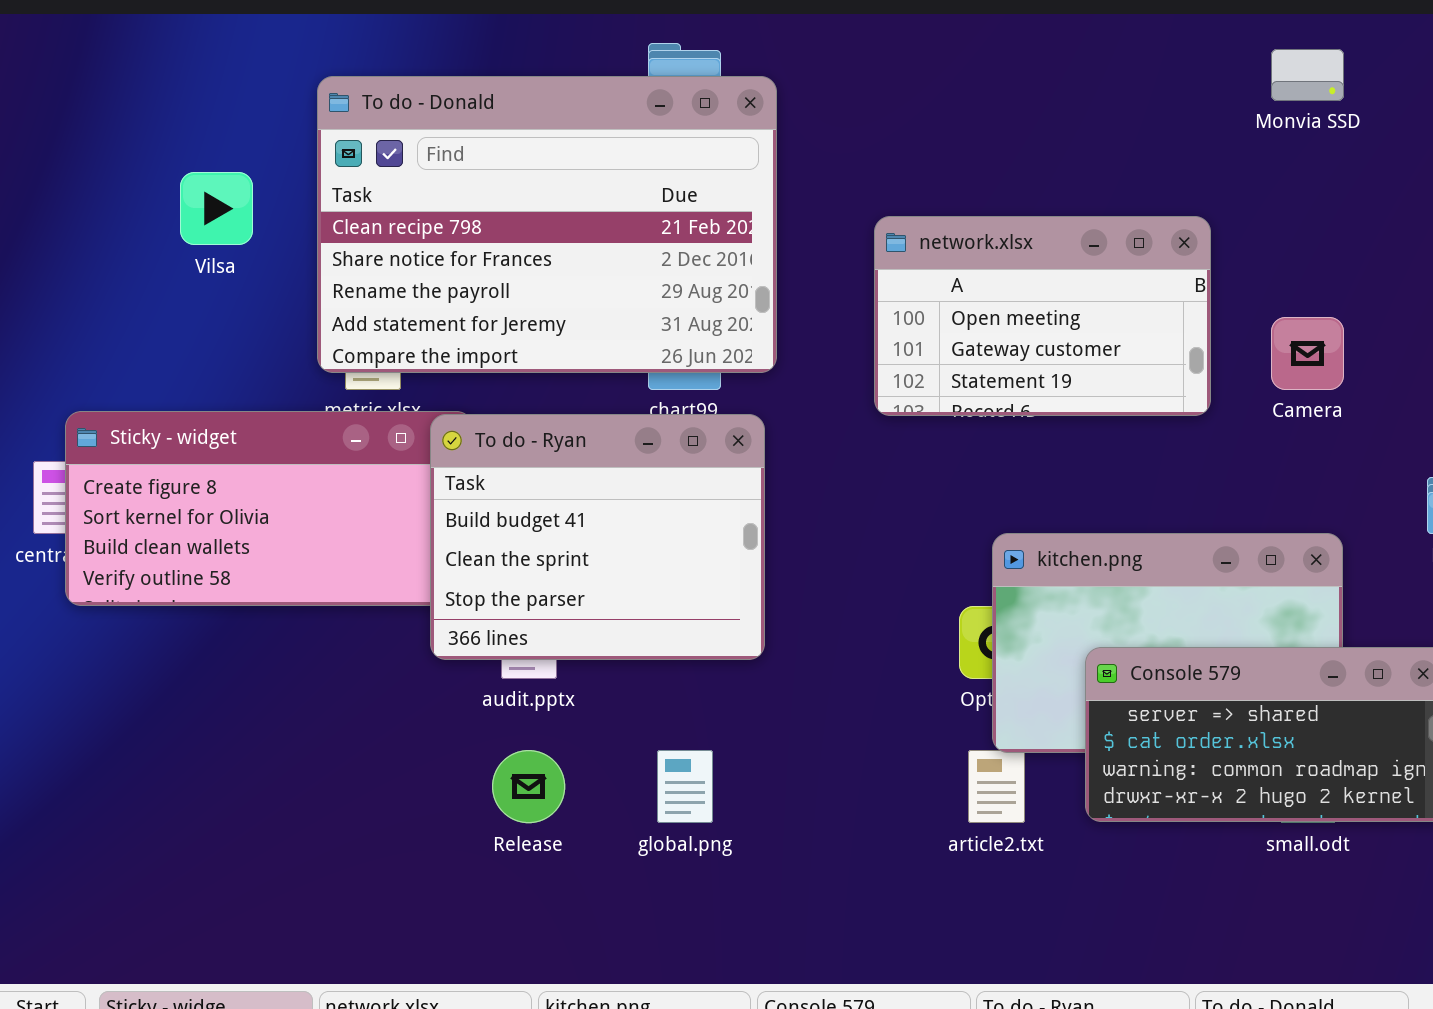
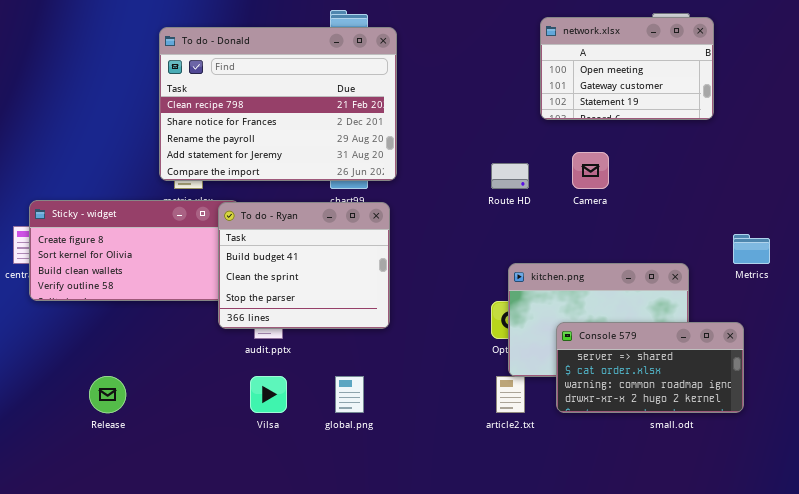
Vilsa: [180,172,253,245] -> [250,376,287,413], moved
network.xlsx: [874,216,1211,416] -> [540,17,714,120], moved
Camera: [1271,317,1344,390] -> [572,152,609,189], moved
Release: [492,750,565,823] -> [89,376,126,413], moved

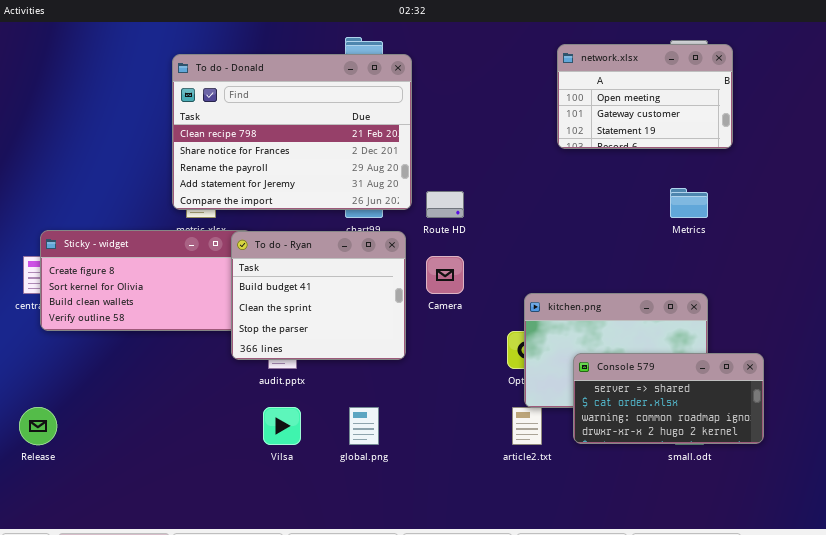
Camera: [572,152,609,189] -> [426,256,464,294], moved
Route HD: [491,163,529,189] -> [426,191,464,218], moved
Metrics: [733,234,770,264] -> [670,188,708,218], moved
Release: [89,376,126,413] -> [19,407,57,445], moved

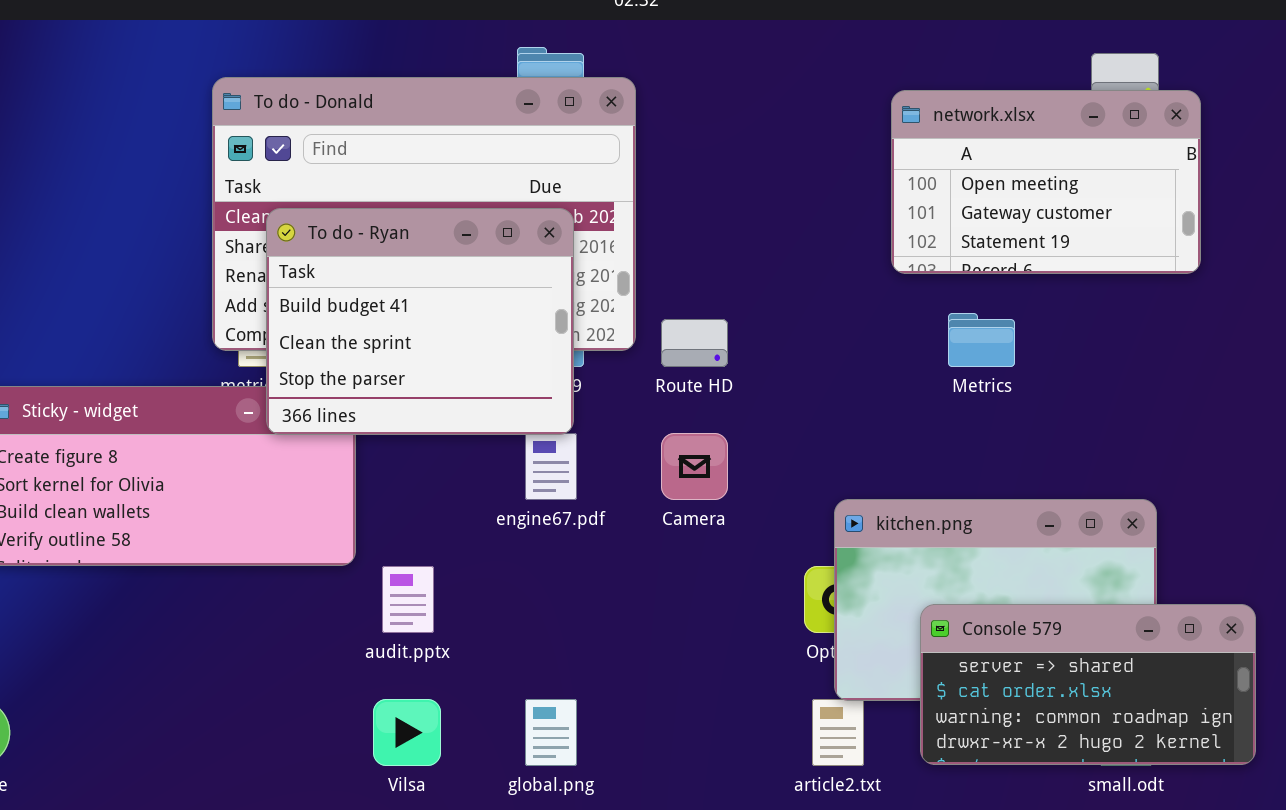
network.xlsx: [557,44,733,149] -> [891,90,1201,274], moved
Metrics: [670,188,708,218] -> [948,313,1015,367], moved
To do - Ryan: [231,231,406,360] -> [266,208,574,435], moved

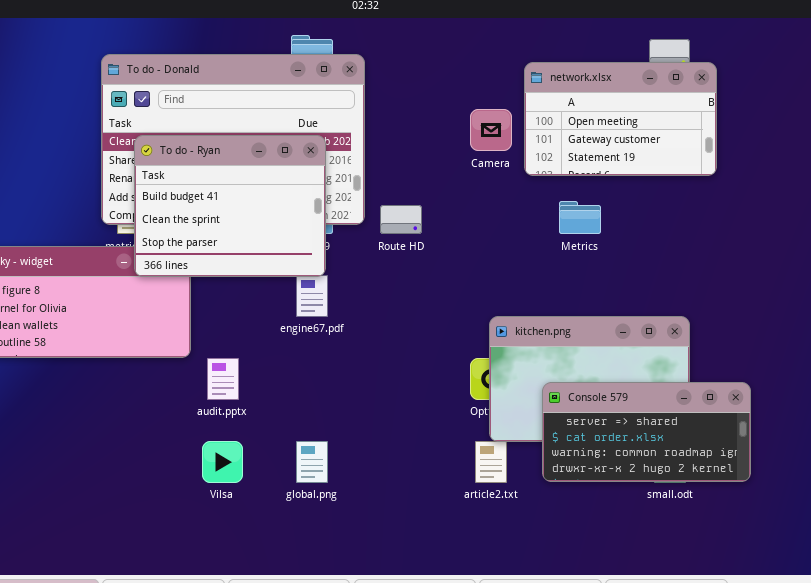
Camera: [661,433,728,500] -> [470,109,512,151], moved

